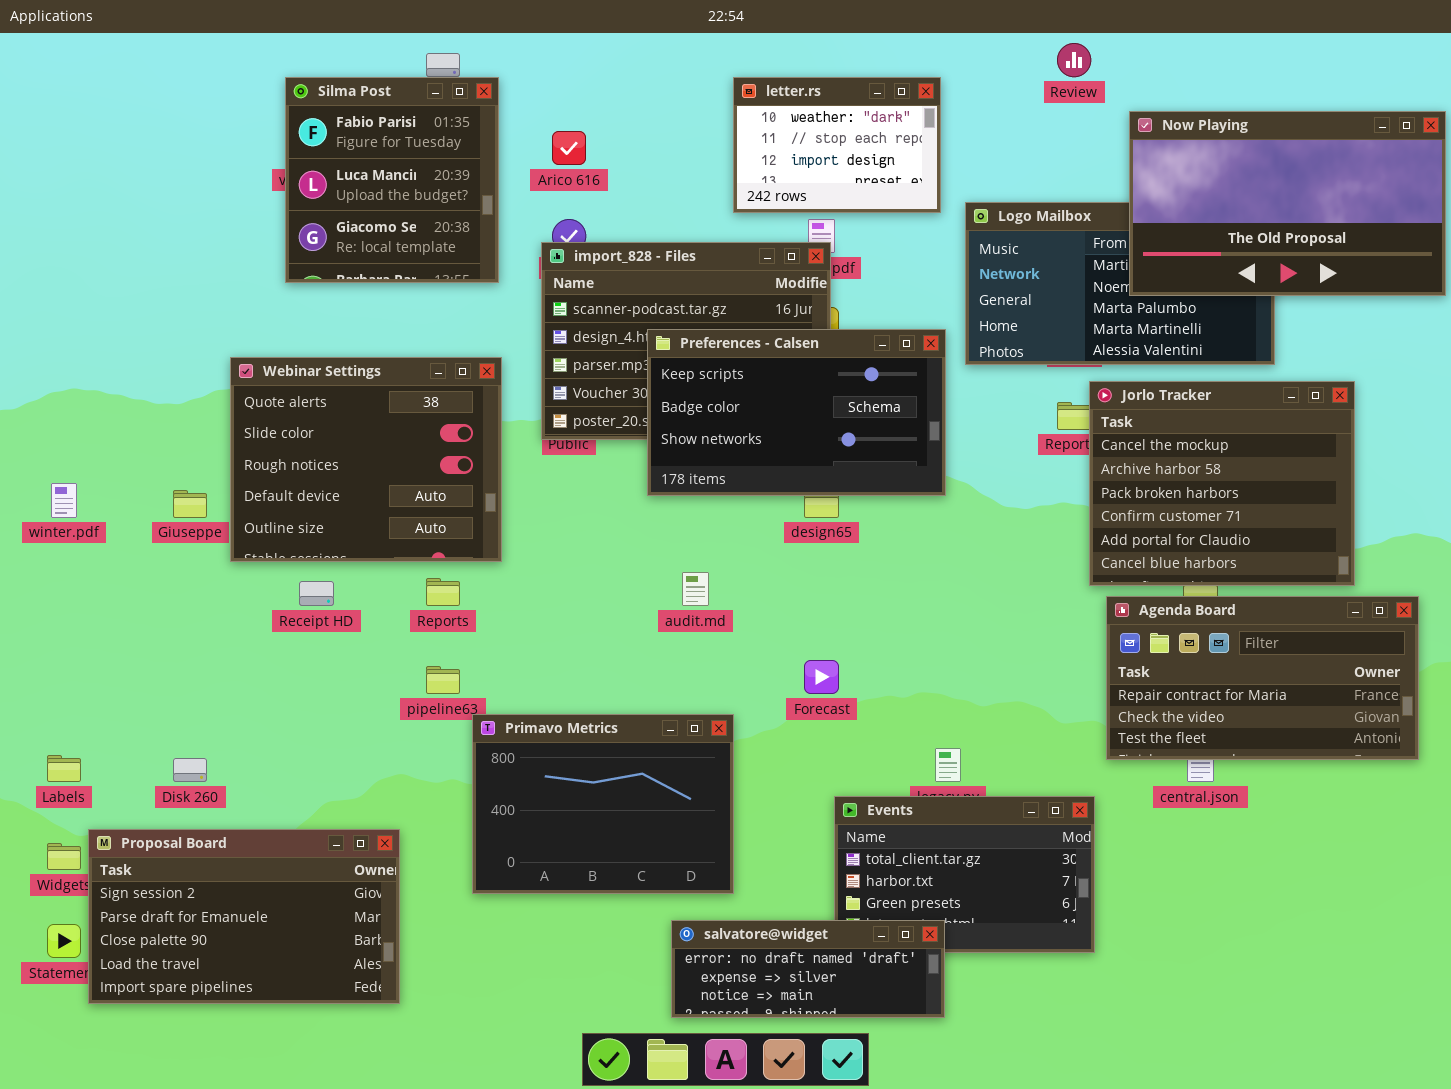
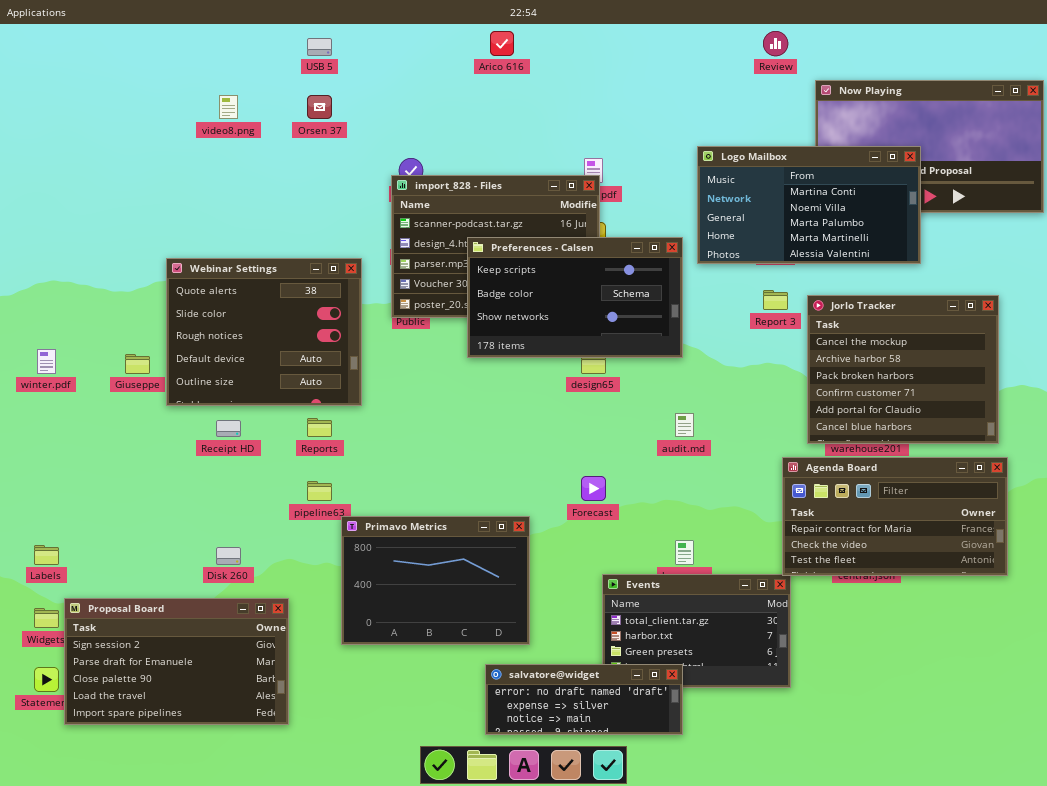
Silma Post: [285,77,499,283] -> none, closed
letter.rs: [733,77,941,213] -> none, closed
Arico 616: [552,131,586,165] -> [490,31,514,56], moved
Logo Mailbox: [965,202,1275,365] -> [697,146,921,264], raised
Jorlo Tracker: [1089,381,1355,586] -> [807,295,999,444], moved
audit.md: [682,572,709,606] -> [675,413,694,437], moved
Agenda Board: [1106,596,1419,760] -> [782,457,1008,576], moved
Disk 260: [173,758,207,782] -> [216,547,241,565], moved

